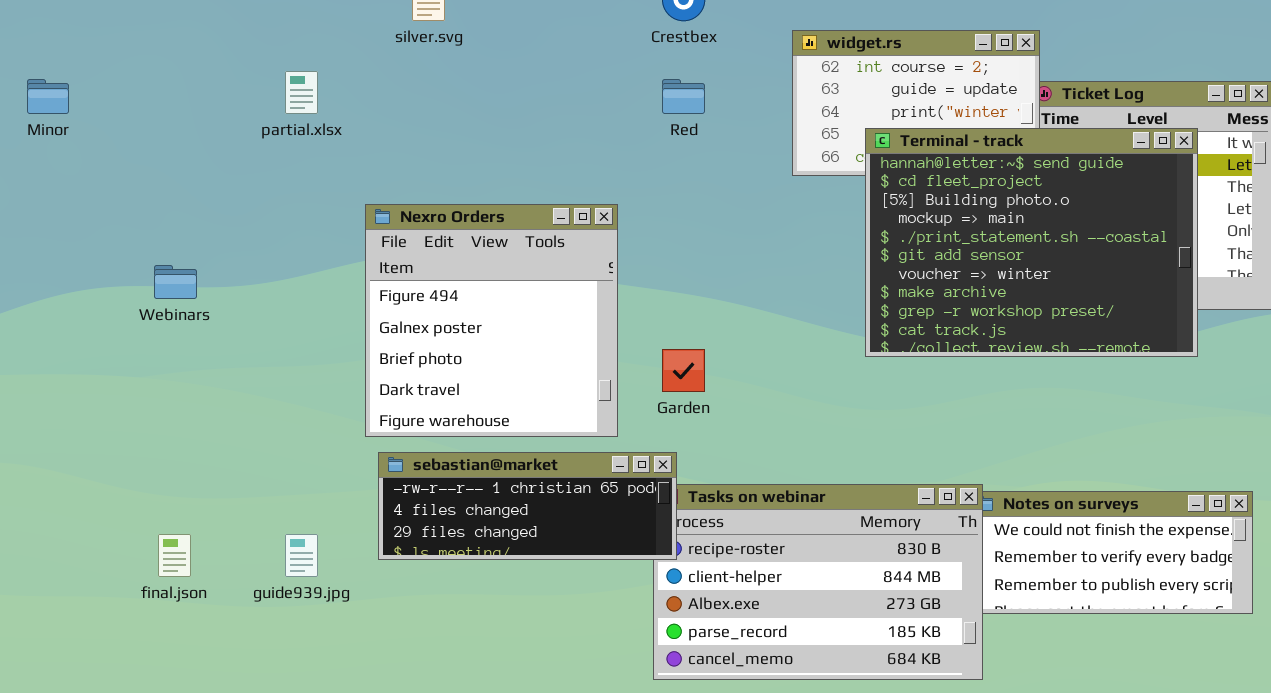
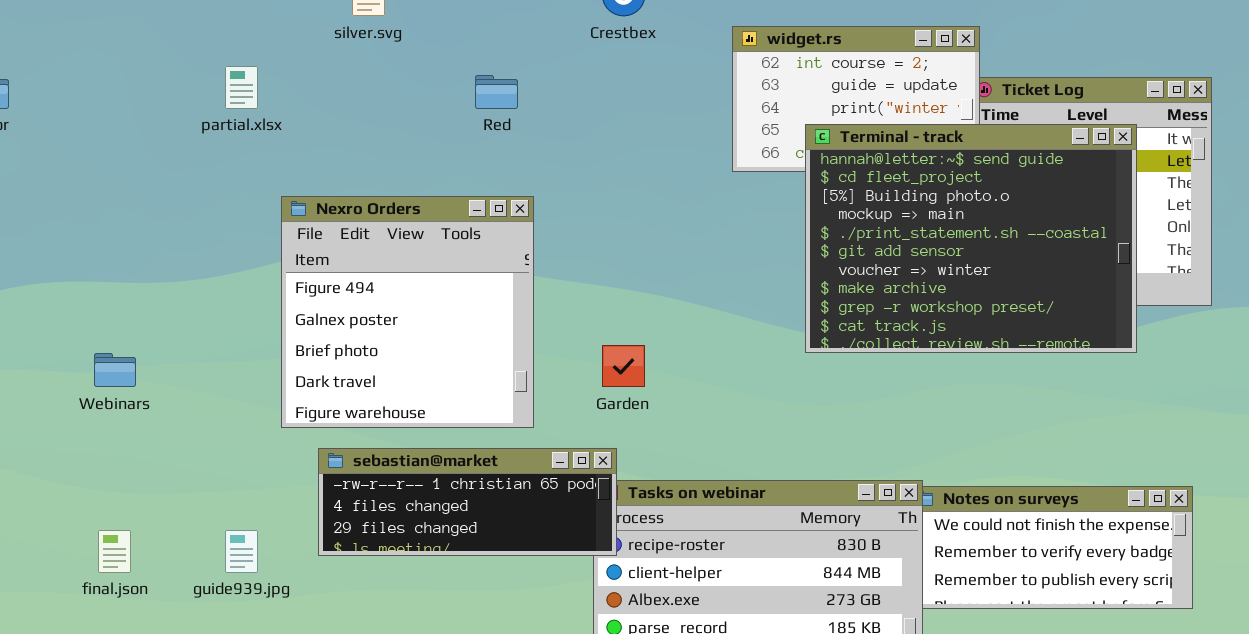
Red: [662,79,705,114] -> [475,75,518,109], moved
Nexro Orders: [365,204,618,437] -> [281,196,534,428], moved
Webinars: [154,265,197,299] -> [94,353,136,387], moved

